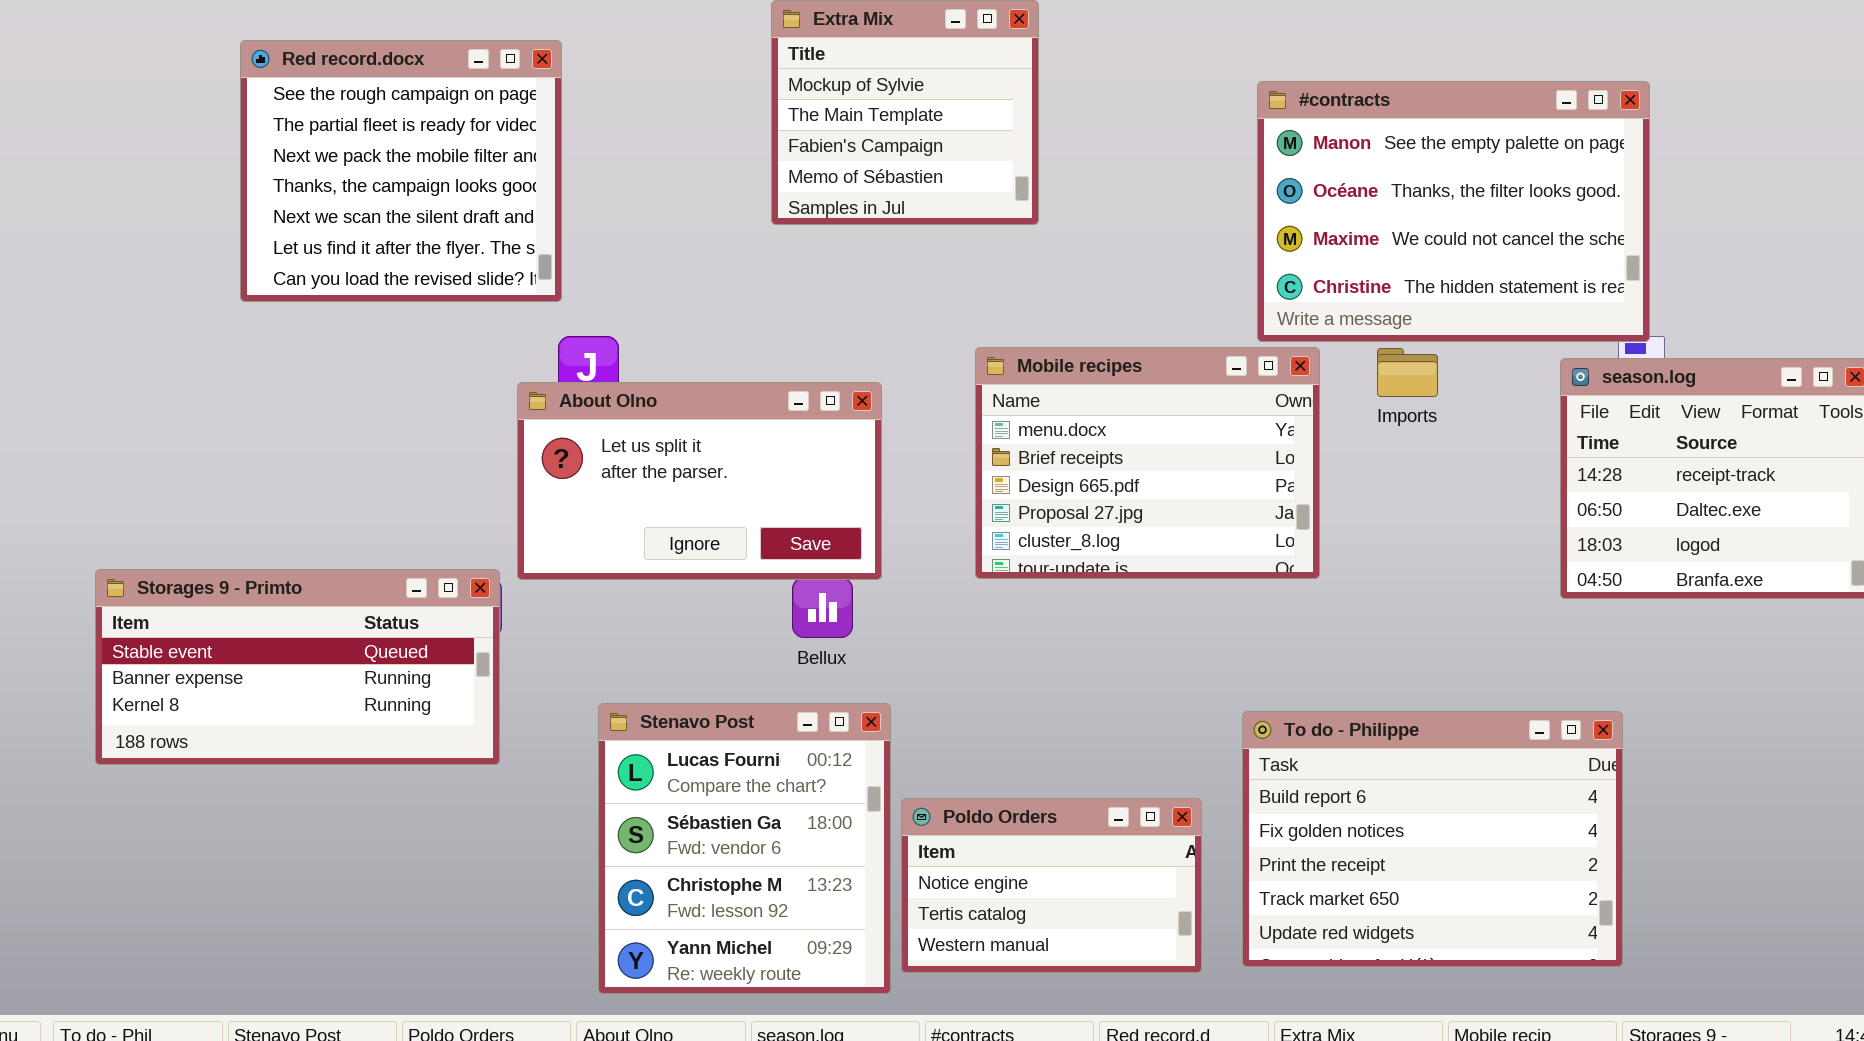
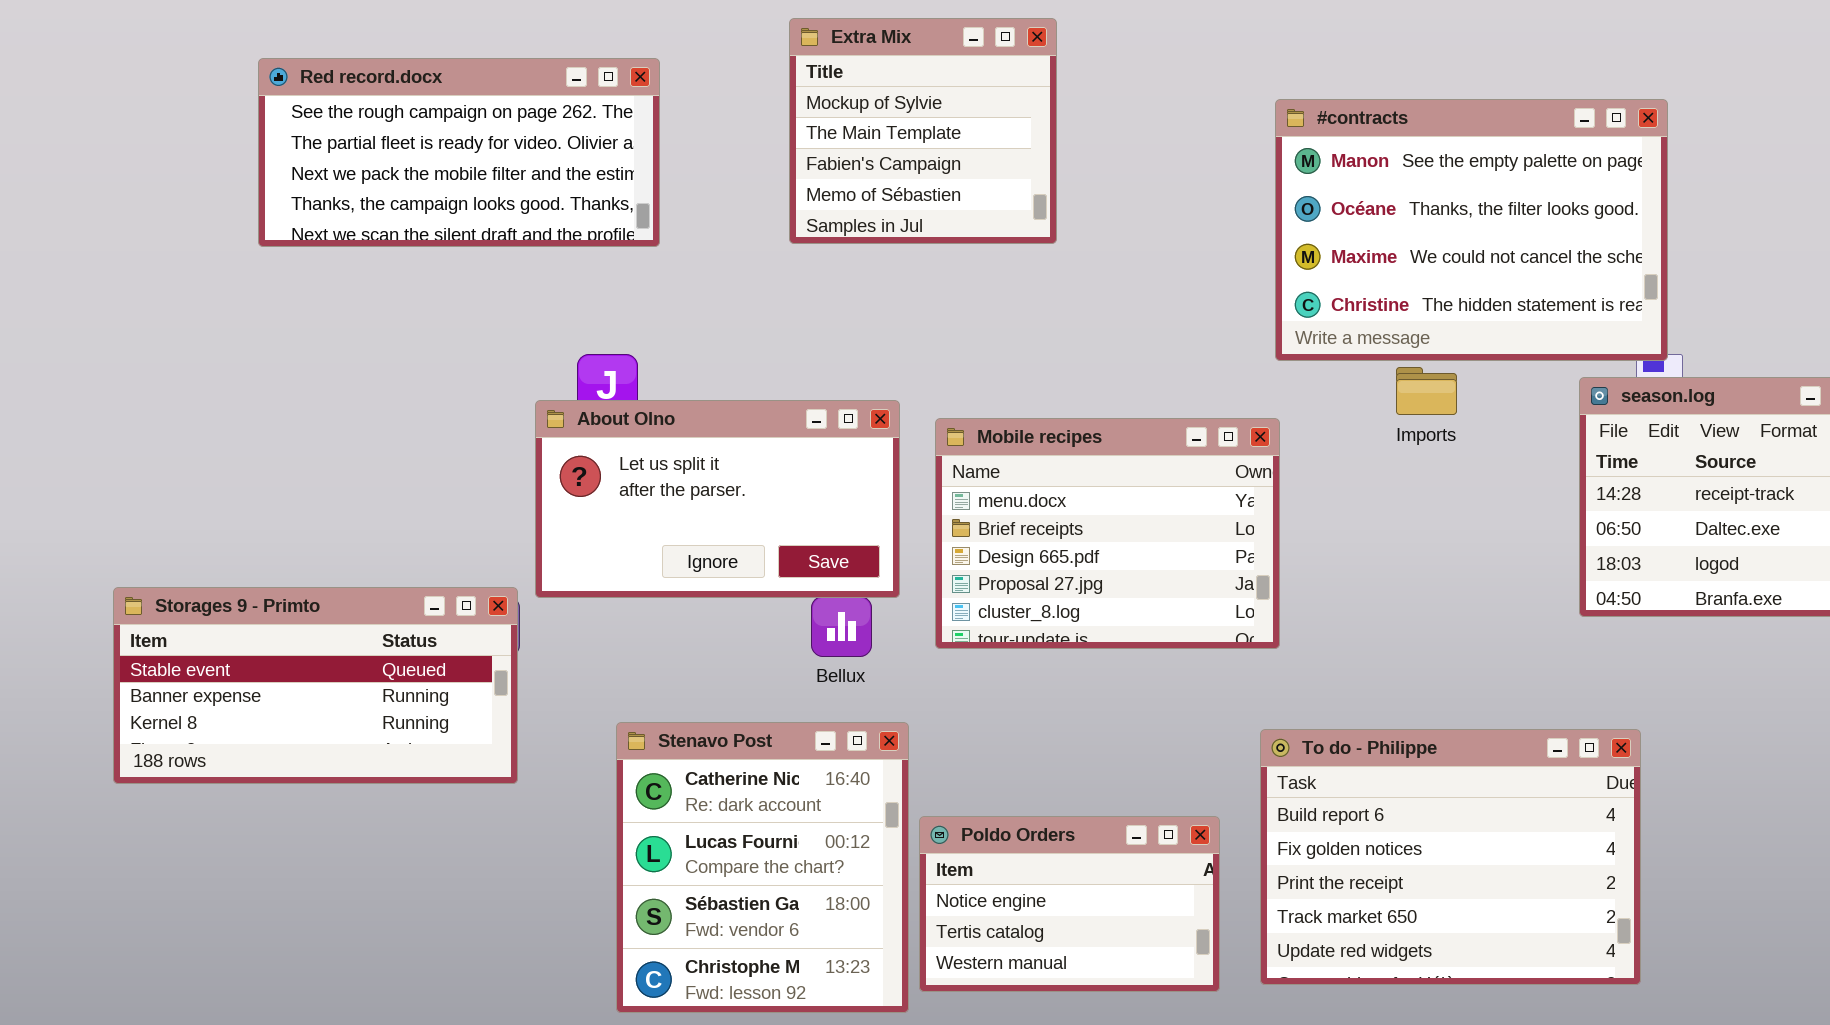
Red record.docx: [240,40,562,302] -> [258,58,660,247], resized
Mobile recipes: [975,347,1320,579] -> [935,418,1280,649], moved
Stenavo Post: [598,703,891,994] -> [616,722,909,1013], scrolled up 1 row

